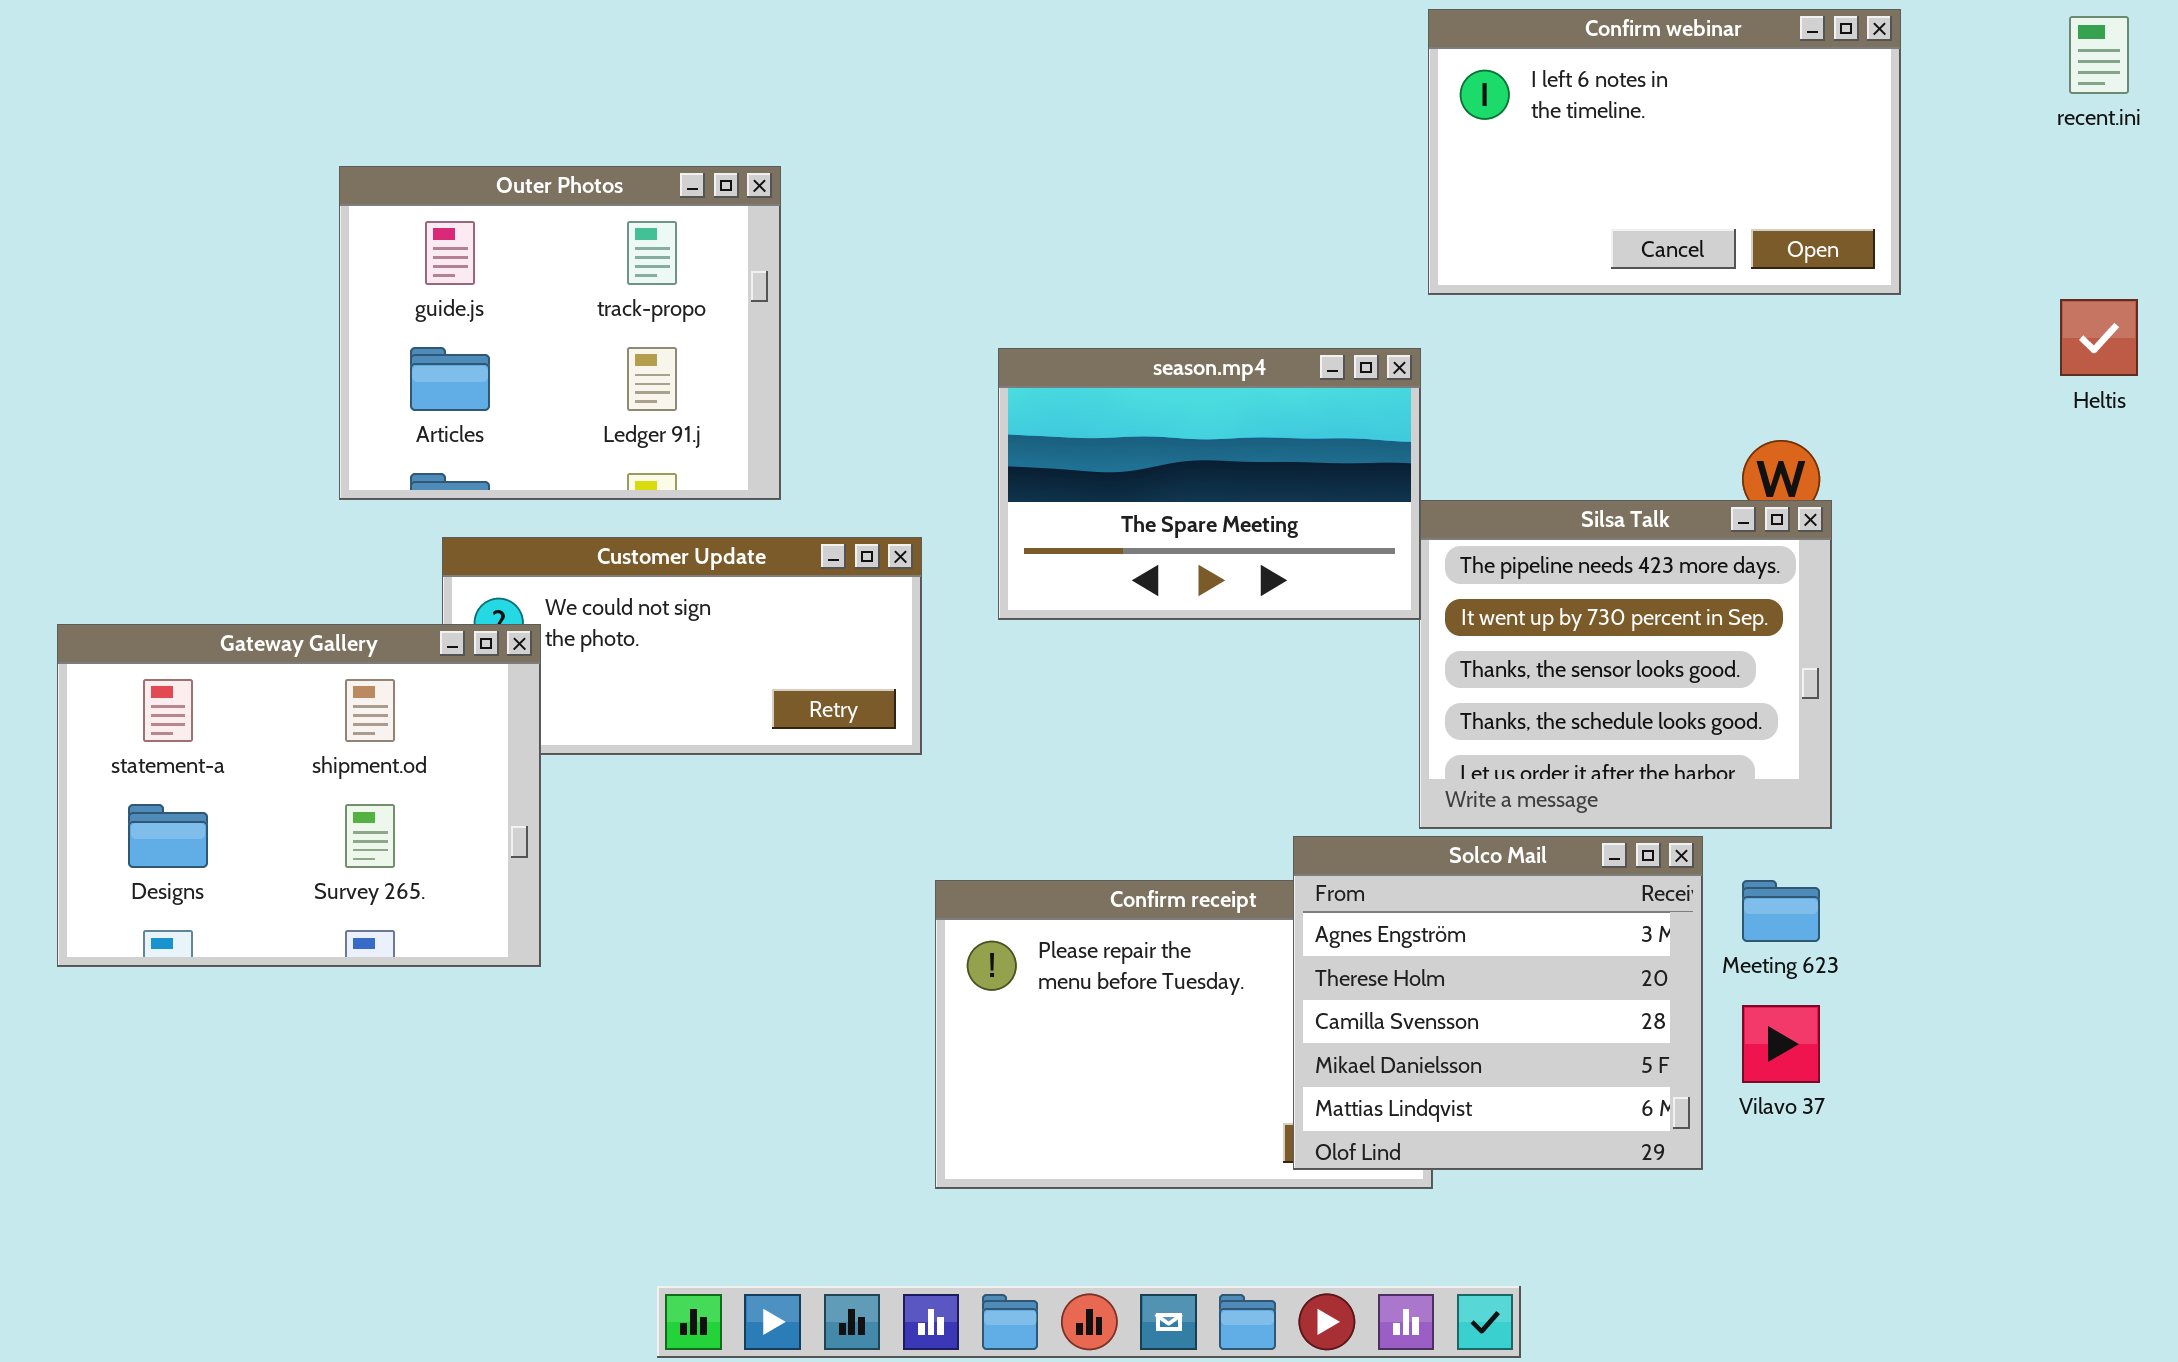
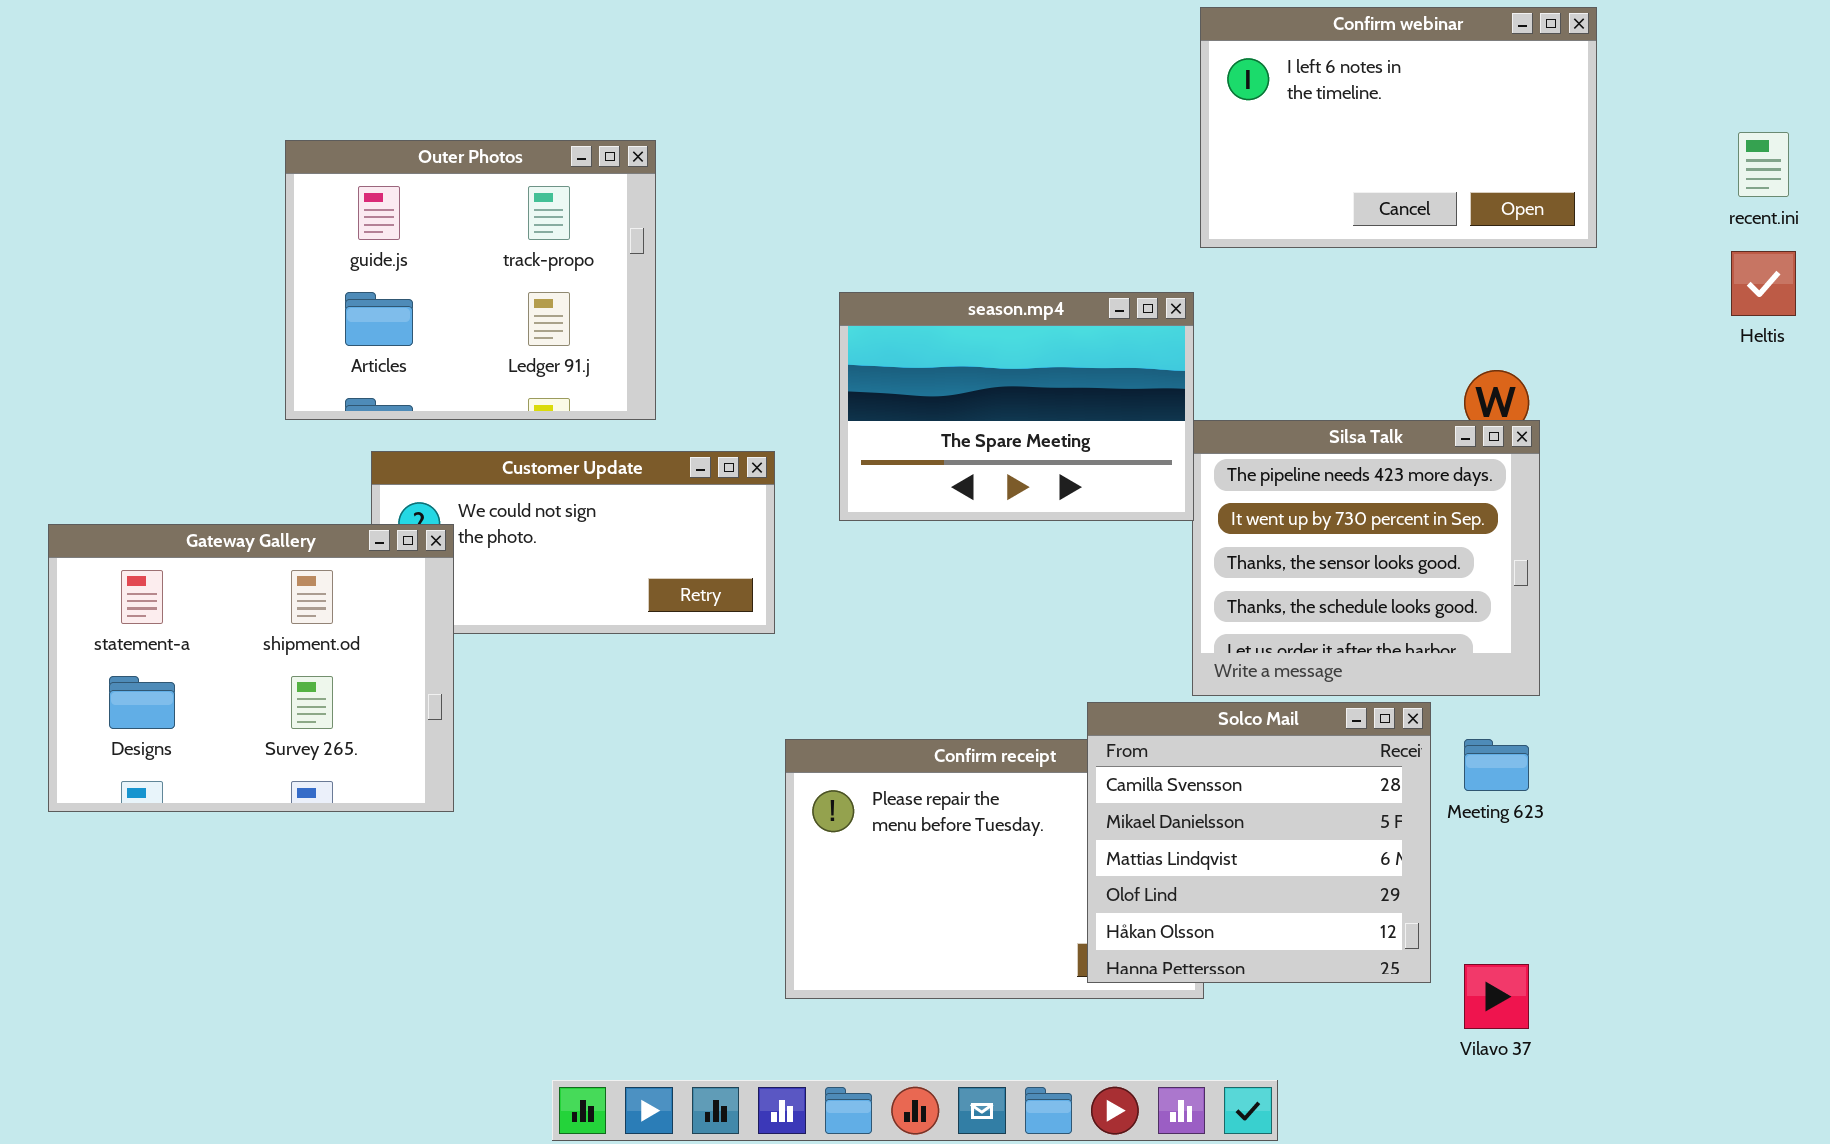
recent.ini: [2069,16,2129,94] -> [1738,132,1789,197], moved
Solco Mail: [1293,836,1703,1170] -> [1087,702,1431,983], scrolled down 2 rows
Vilavo 37: [1742,1005,1820,1083] -> [1464,964,1529,1029], moved

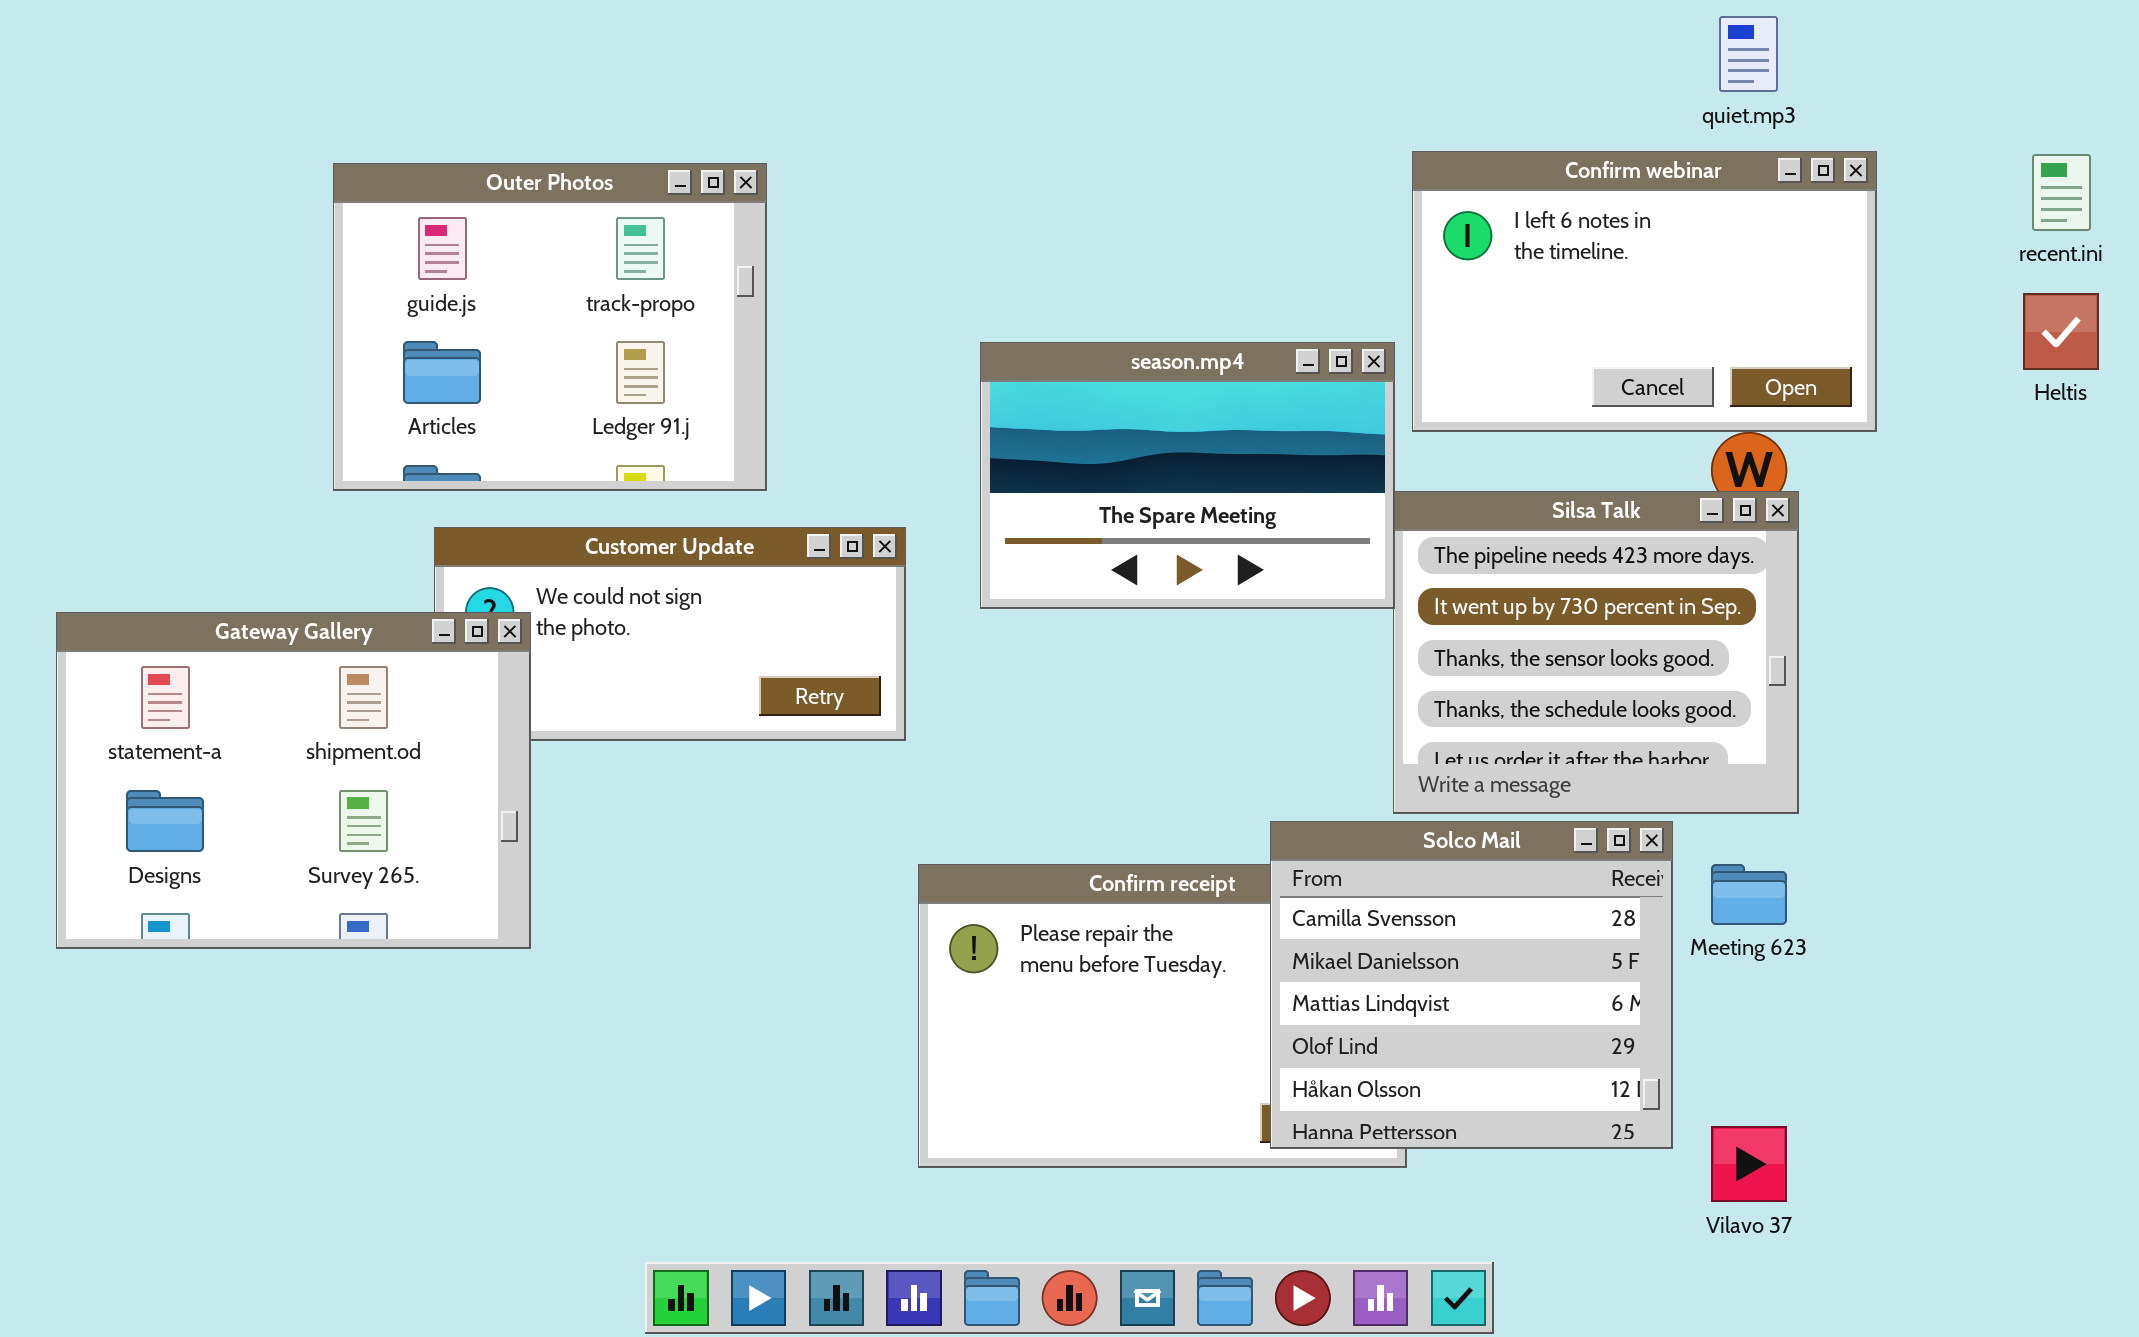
Confirm webinar: [1200,7,1597,248] -> [1412,151,1877,432], moved

